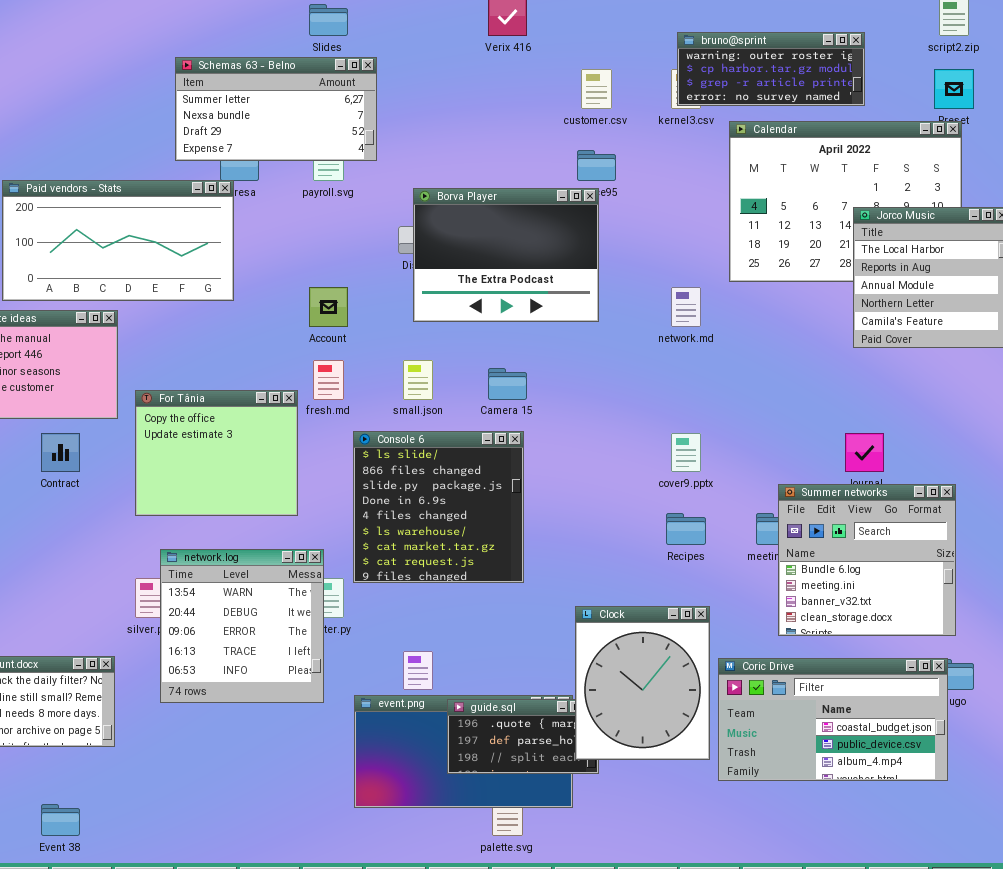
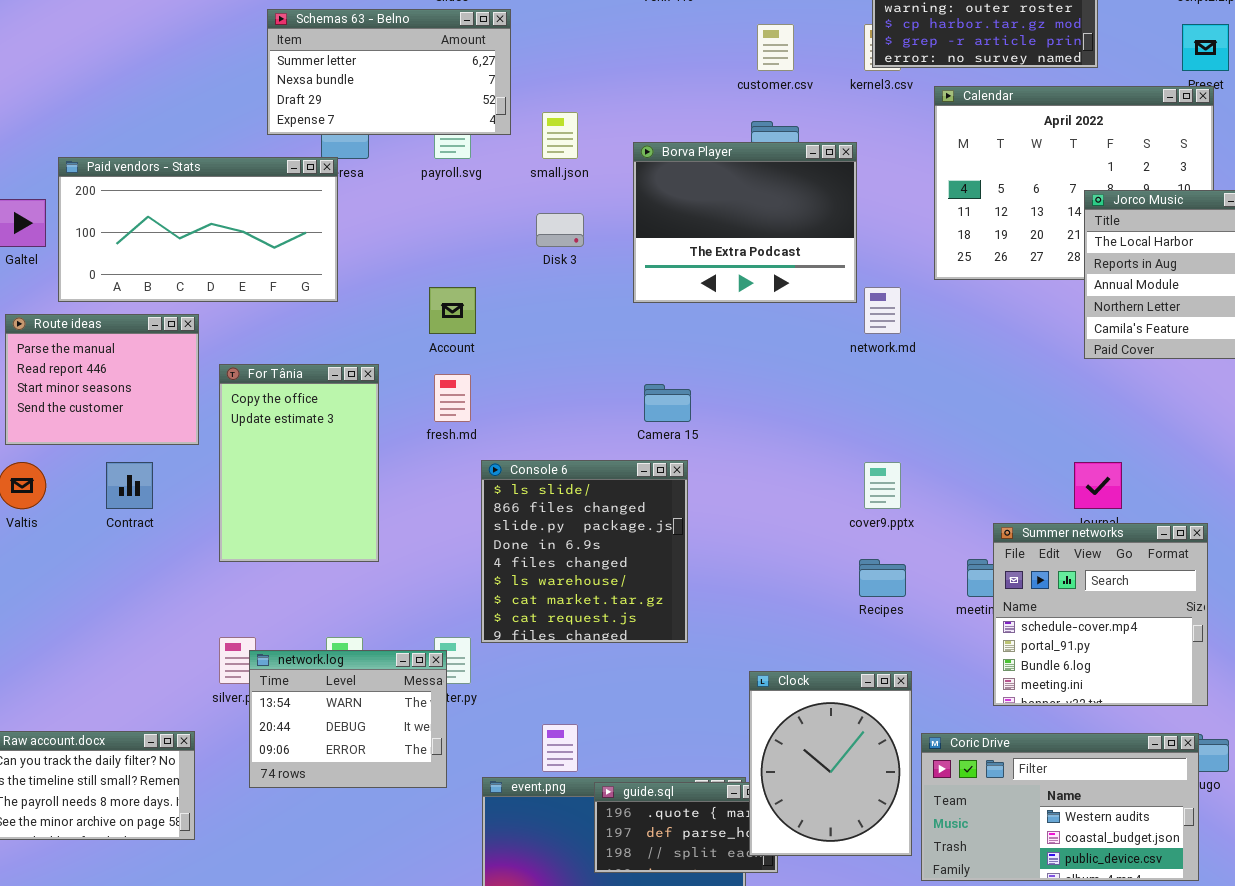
Borva Player: [413,188,599,322] -> [633,142,857,303], moved
small.json: [403,360,433,400] -> [542,112,578,159], moved
For Tânia: [135,390,298,516] -> [219,364,379,562], resized
Summer networks: [778,484,956,636] -> [993,523,1208,706], scrolled up 2 rows
network.log: [160,549,324,703] -> [249,650,447,788], resized
Coric Drive: [718,658,948,781] -> [921,733,1199,881], scrolled up 1 row

